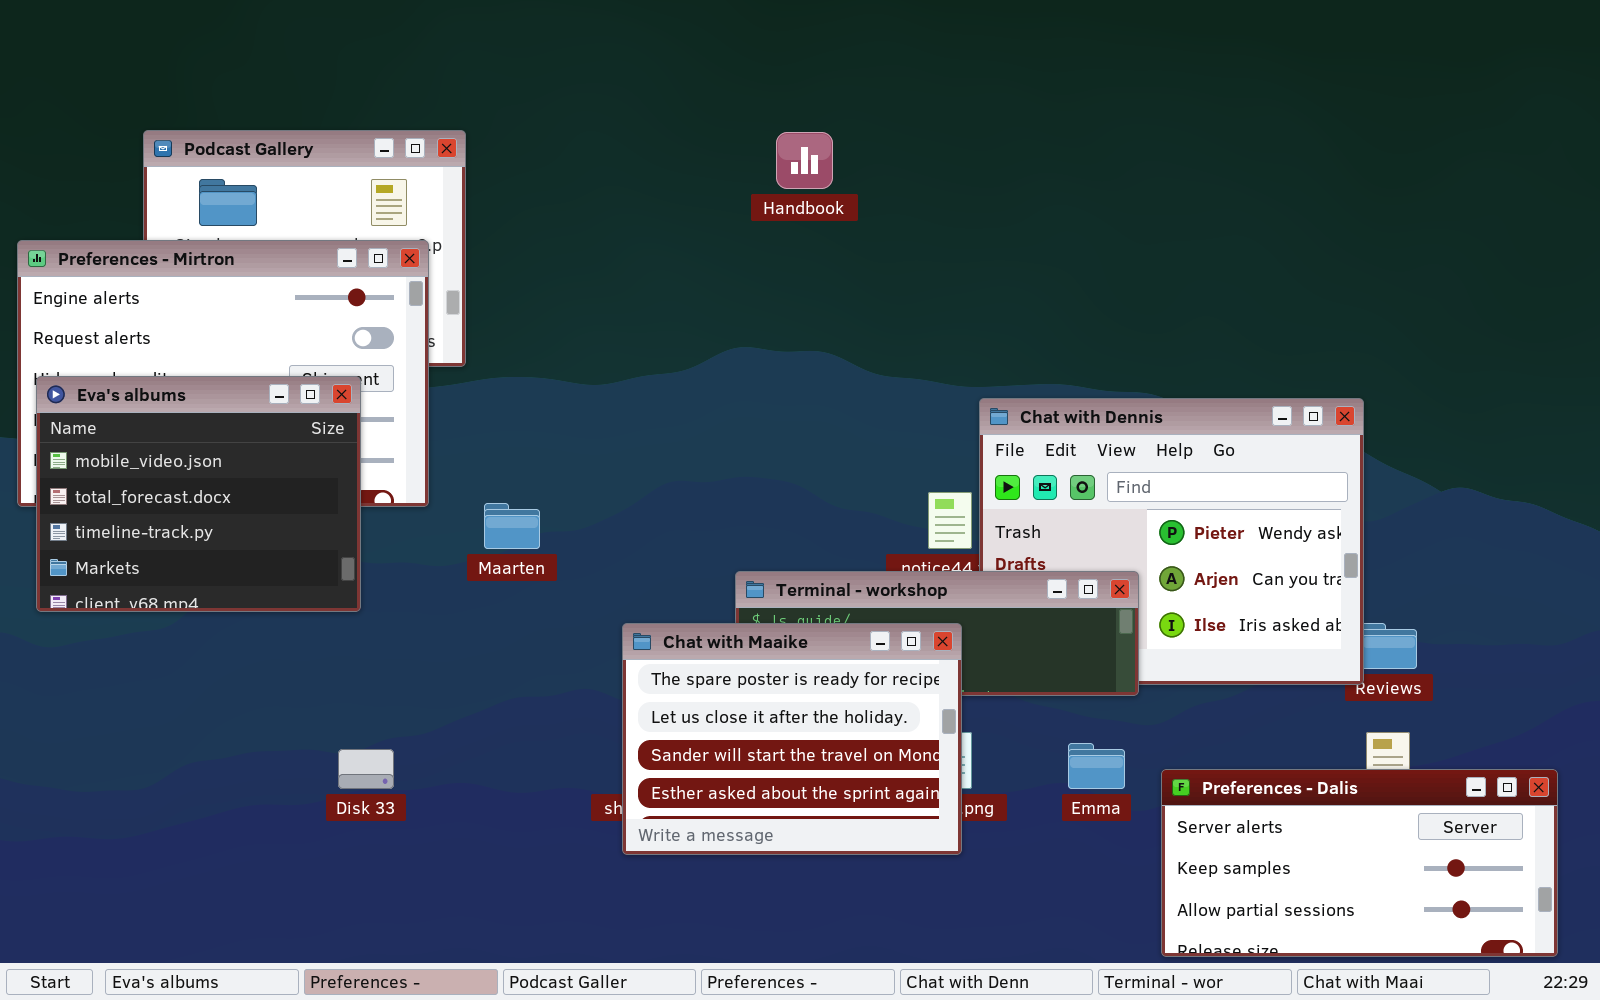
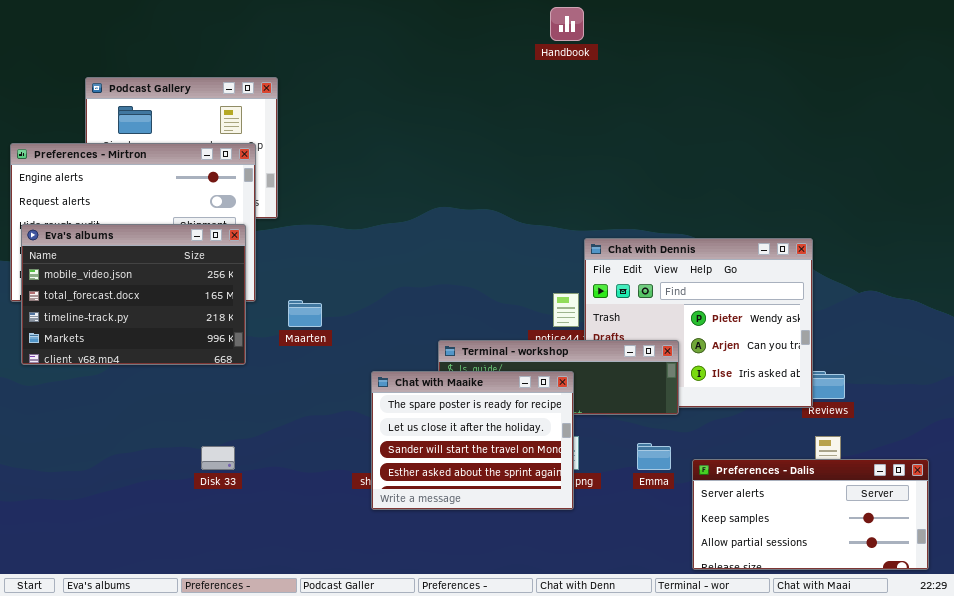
Handbook: [776,132,833,189] -> [550,7,584,41], moved
Eva's albums: [36,376,361,612] -> [21,224,246,365], resized

